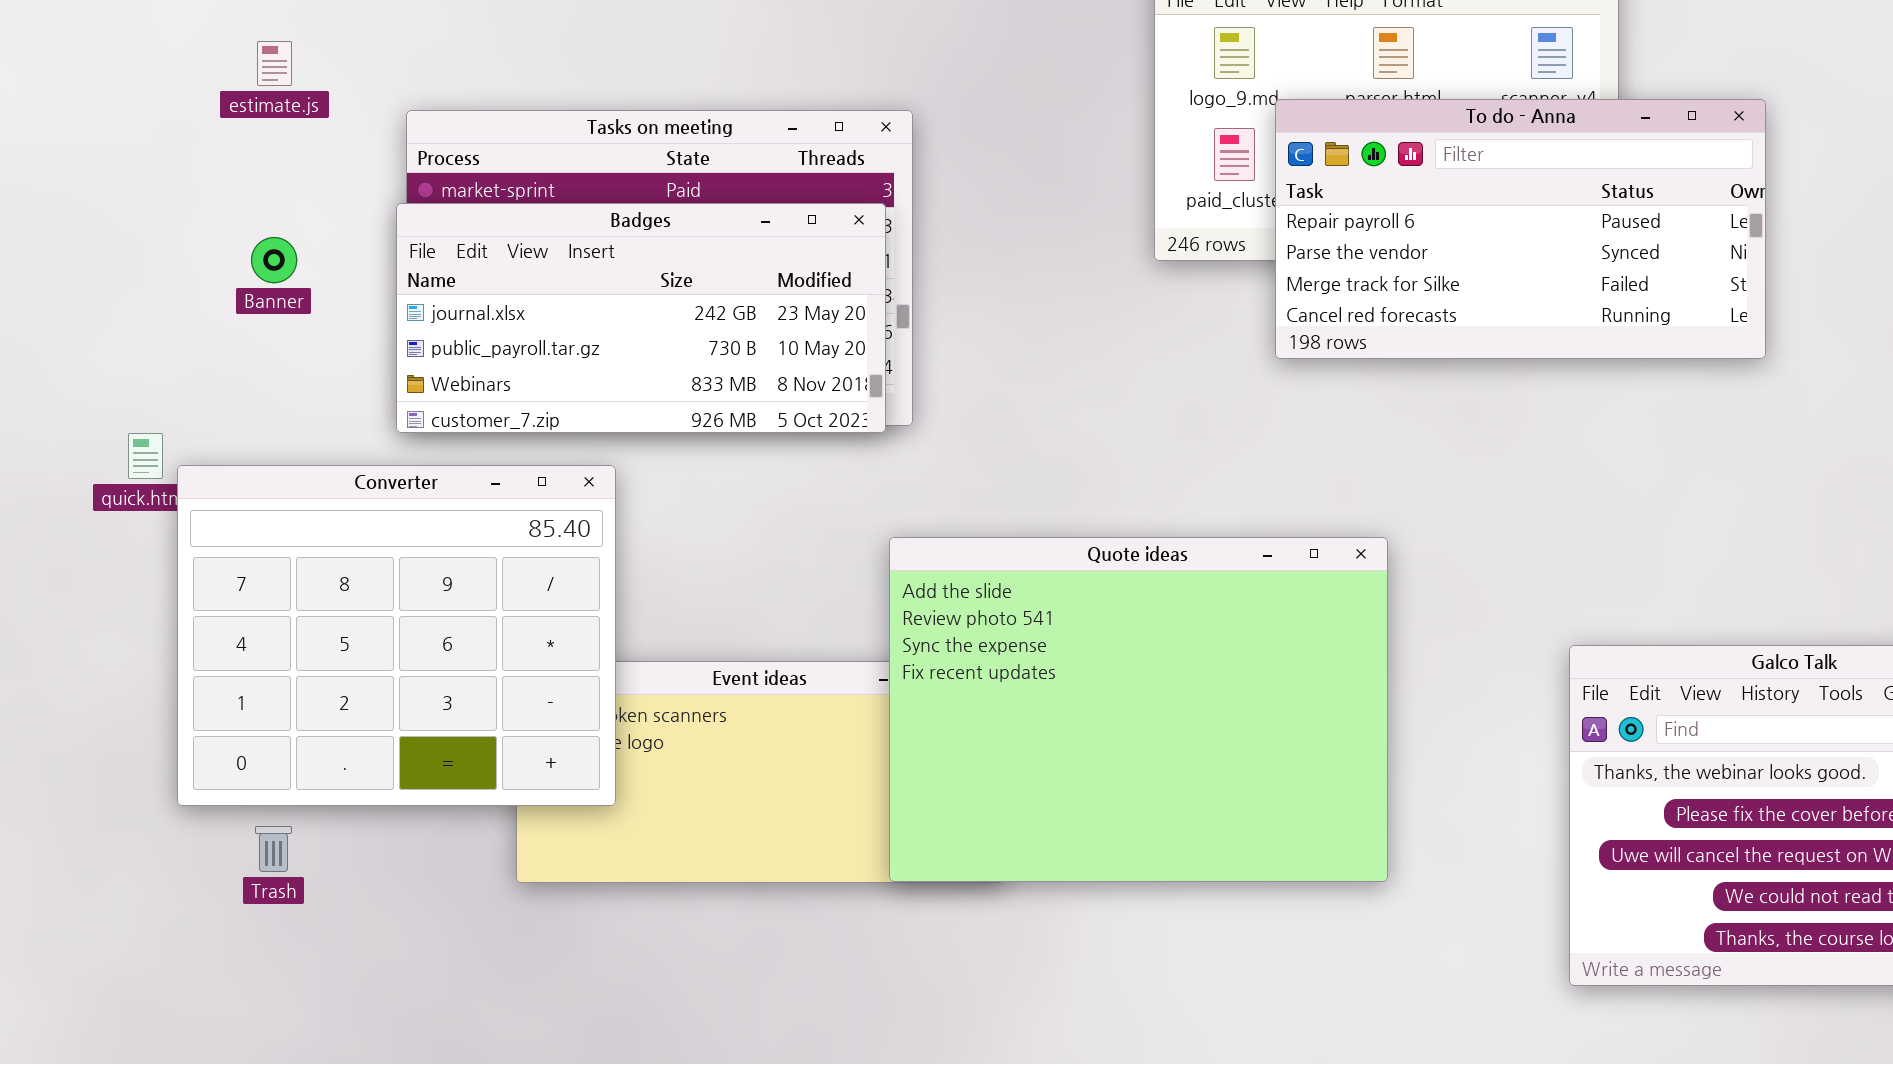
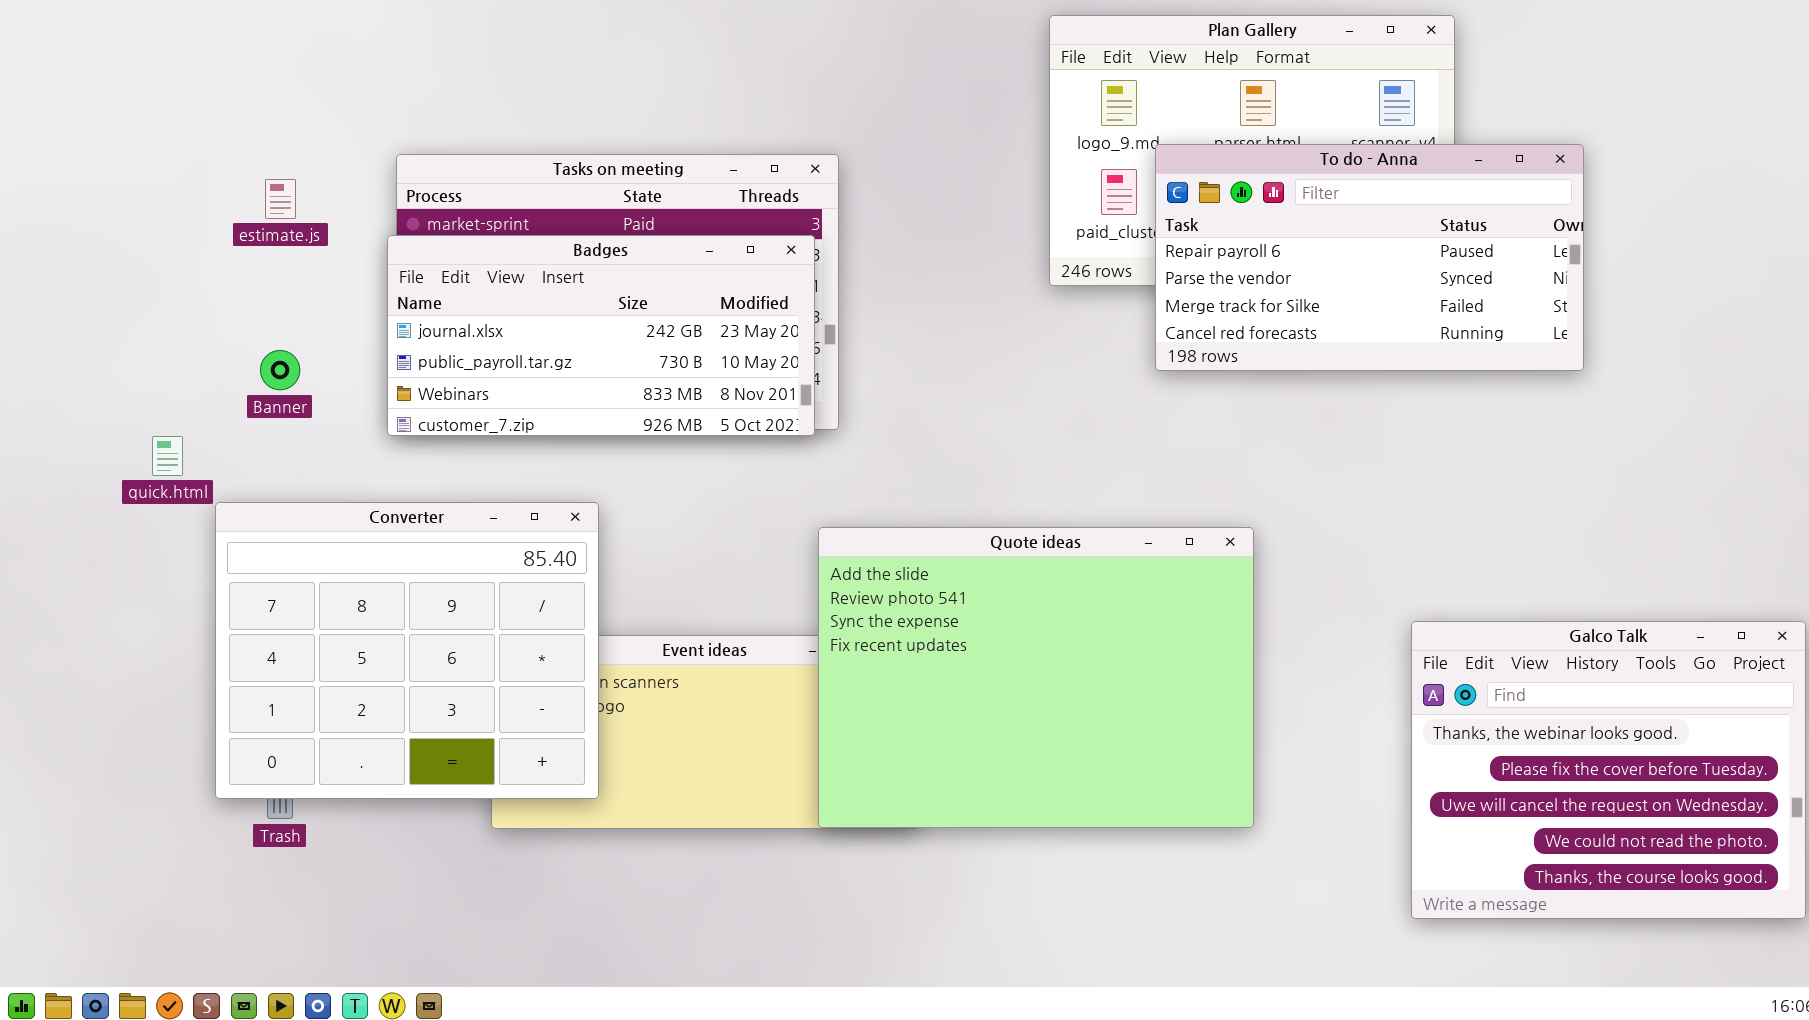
estimate.js: [257,41,292,86] -> [265,179,296,219], moved
Banner: [251,237,297,283] -> [260,350,300,390], moved
Converter: [177,465,616,806] -> [215,502,599,799], moved

